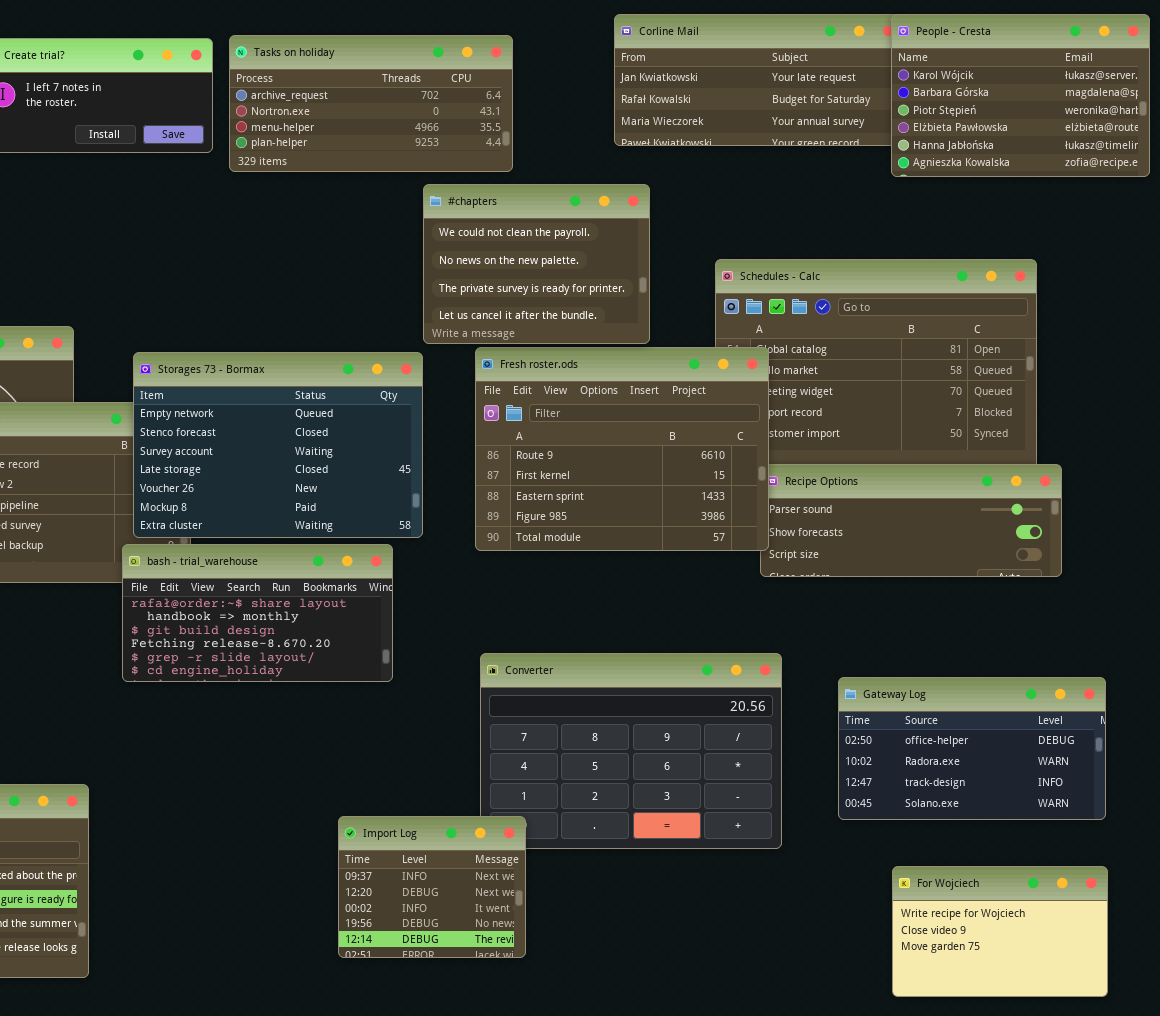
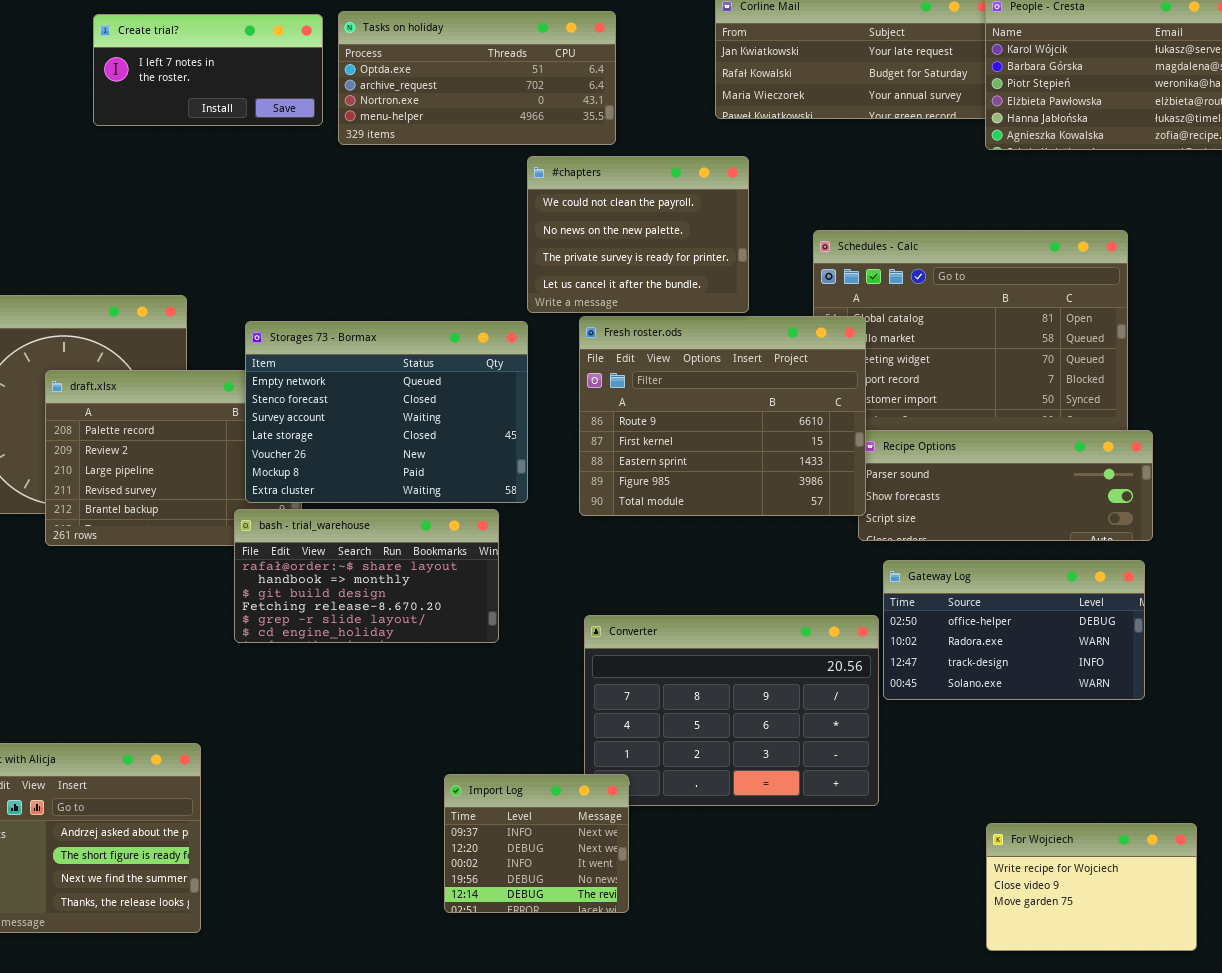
Tasks on holiday: [229,35,513,172] -> [338,11,616,145], scrolled up 1 row
Gateway Log: [838,677,1106,820] -> [883,560,1145,700], moved

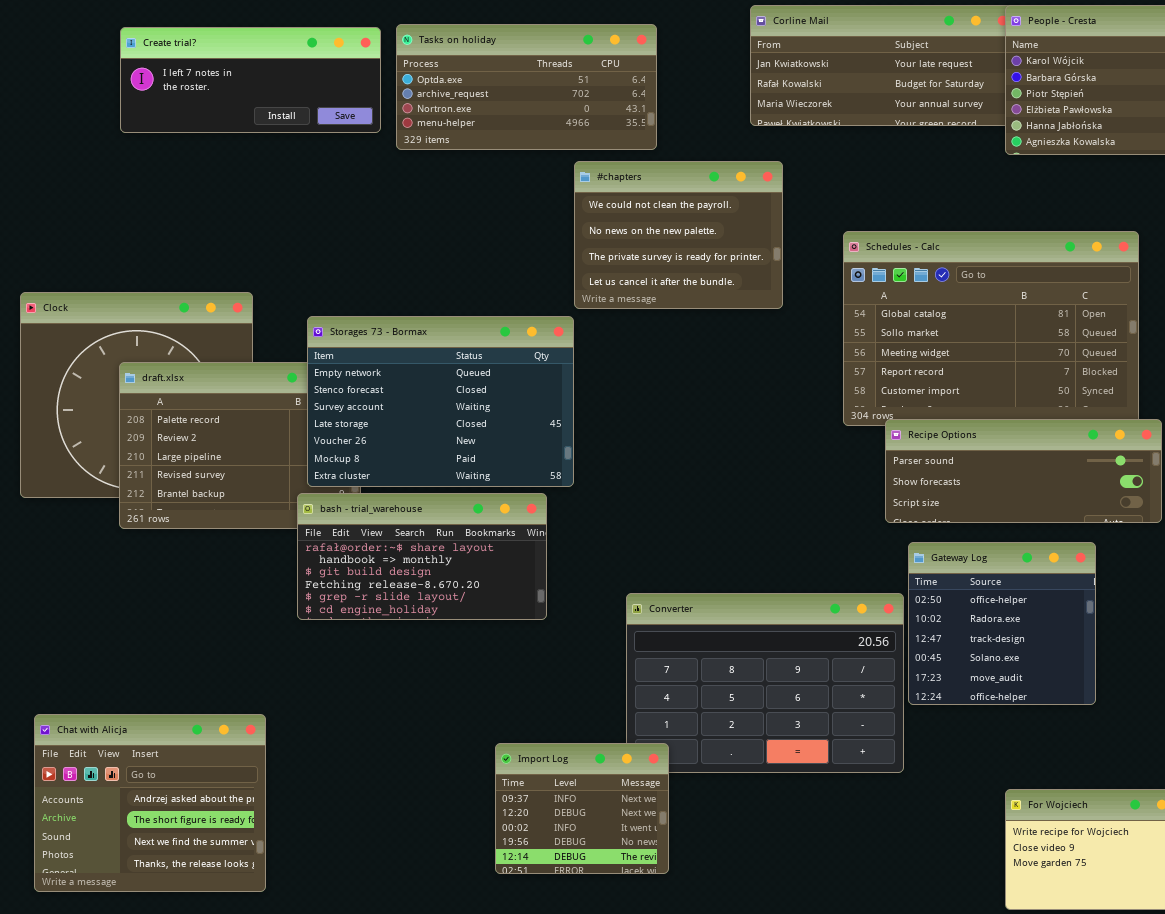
Create trial?: [93,14,323,126] -> [120,27,381,133], resized
Fresh roster.ods: [579,316,866,516] -> none, closed
Gateway Log: [883,560,1145,700] -> [908,542,1096,705], resized

